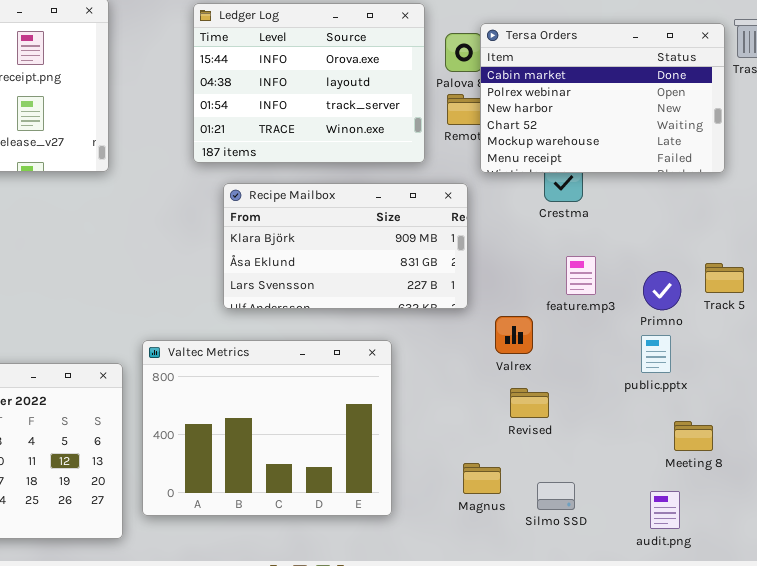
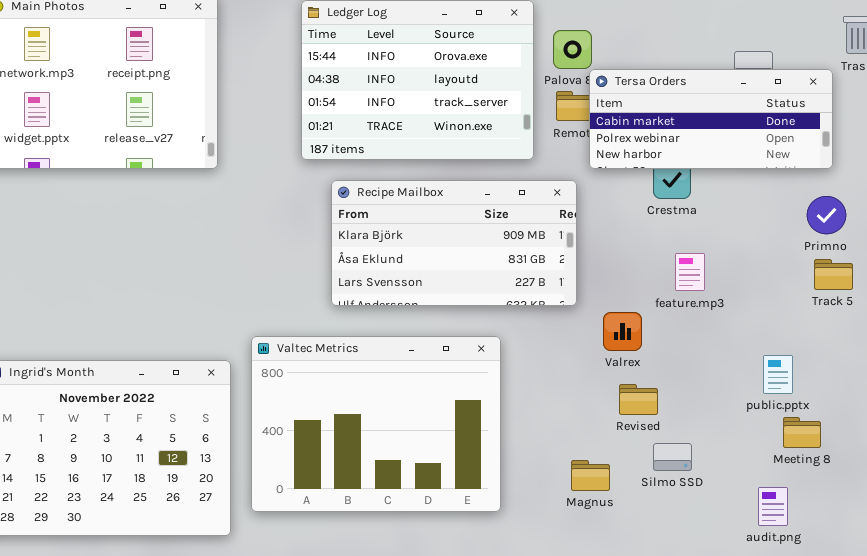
Tersa Orders: [480,23,725,173] -> [589,69,833,169], resized
Primno: [643,271,681,310] -> [807,196,846,234], moved
public.pptx: [641,335,671,373] -> [763,355,793,394], moved
Silmo SSD: [537,482,575,510] -> [653,443,692,471], moved

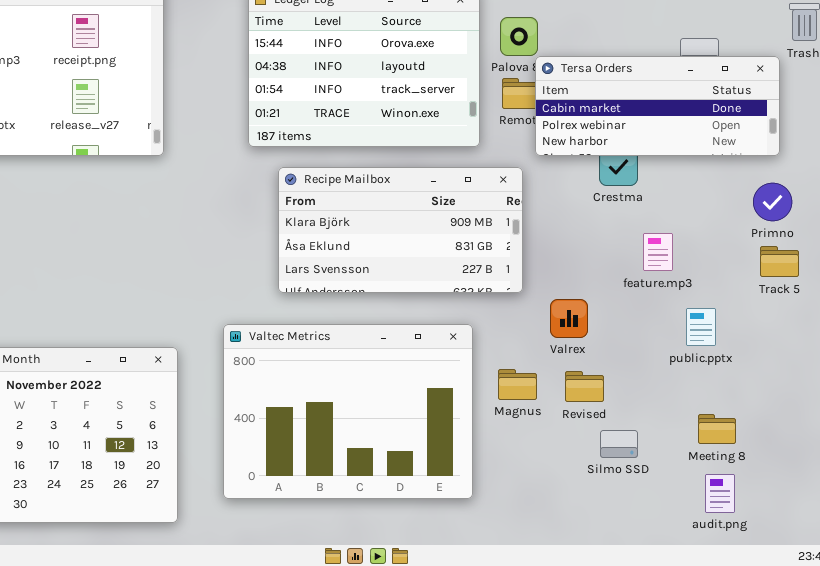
feature.mp3: [675,253,705,291] -> [643,233,673,271], moved
Valtec Metrics: [251,336,501,512] -> [223,324,473,499], moved
public.pptx: [763,355,793,394] -> [686,308,716,346], moved
Meeting 8: [783,417,821,448] -> [698,414,736,444], moved
Magnus: [571,460,610,491] -> [498,369,537,400], moved

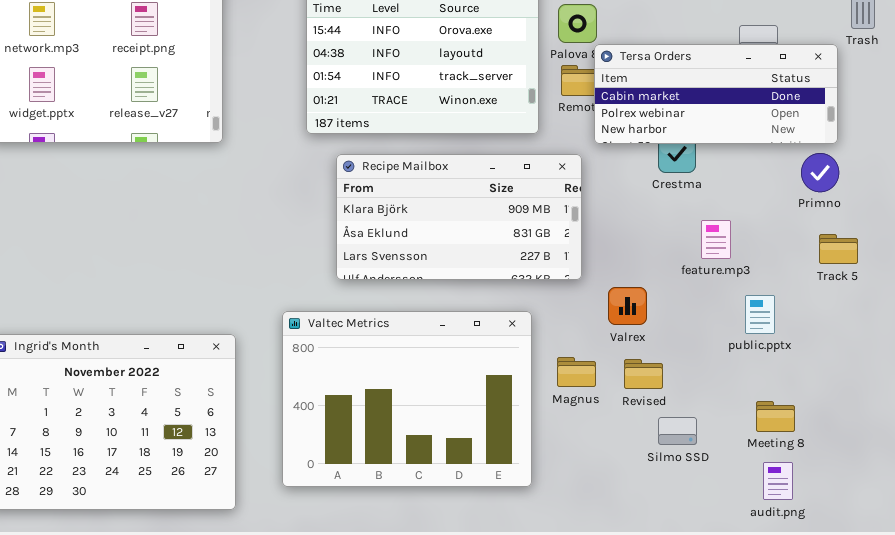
Primno: [753,183,792,221] -> [801,153,839,192], moved

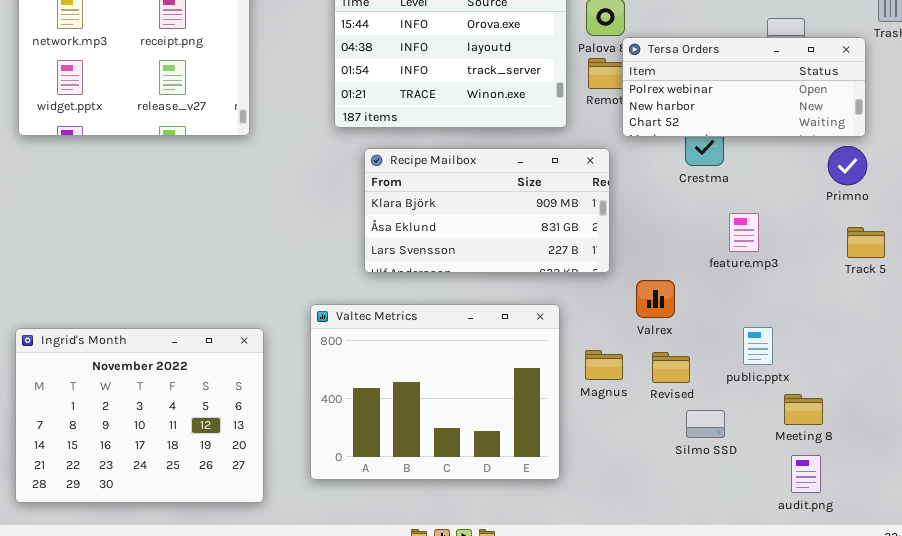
Tersa Orders: [594,44,838,144] -> [622,37,866,137], scrolled down 1 row
public.pptx: [745,295,775,334] -> [743,327,773,365], moved

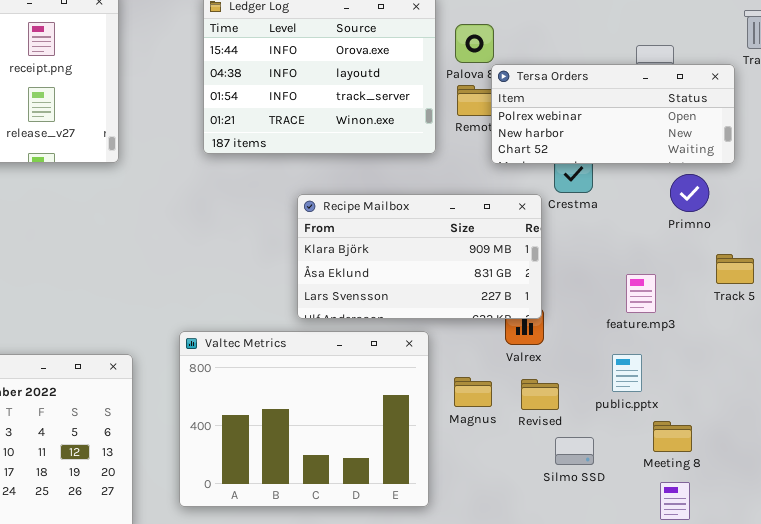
Primno: [828,146,867,185] -> [670,174,709,212], moved
Recipe Mailbox: [364,148,610,273] -> [297,194,542,319], moved
feature.mp3: [729,213,759,252] -> [626,274,656,313], moved

